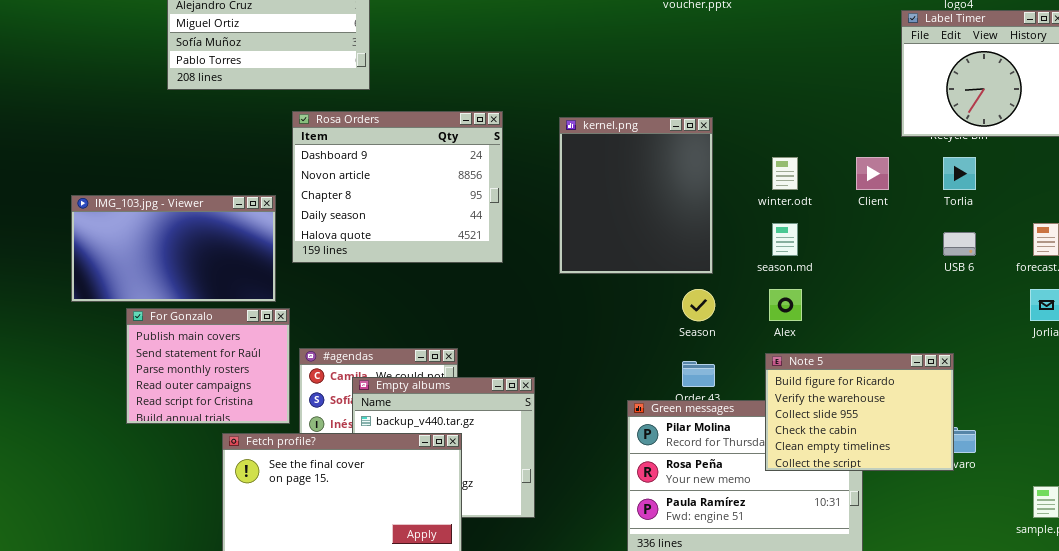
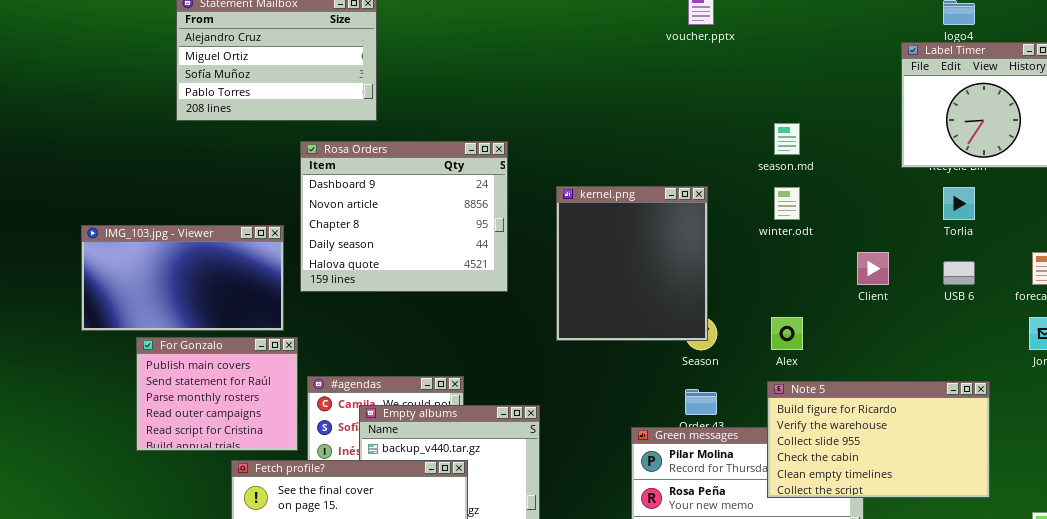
kernel.png: [559,117,713,274] -> [556,186,708,341], moved
Client: [856,157,889,190] -> [857,252,889,285], moved
season.md: [772,223,798,256] -> [774,123,800,155], moved
Note 5: [765,353,954,471] -> [767,381,990,498], resized

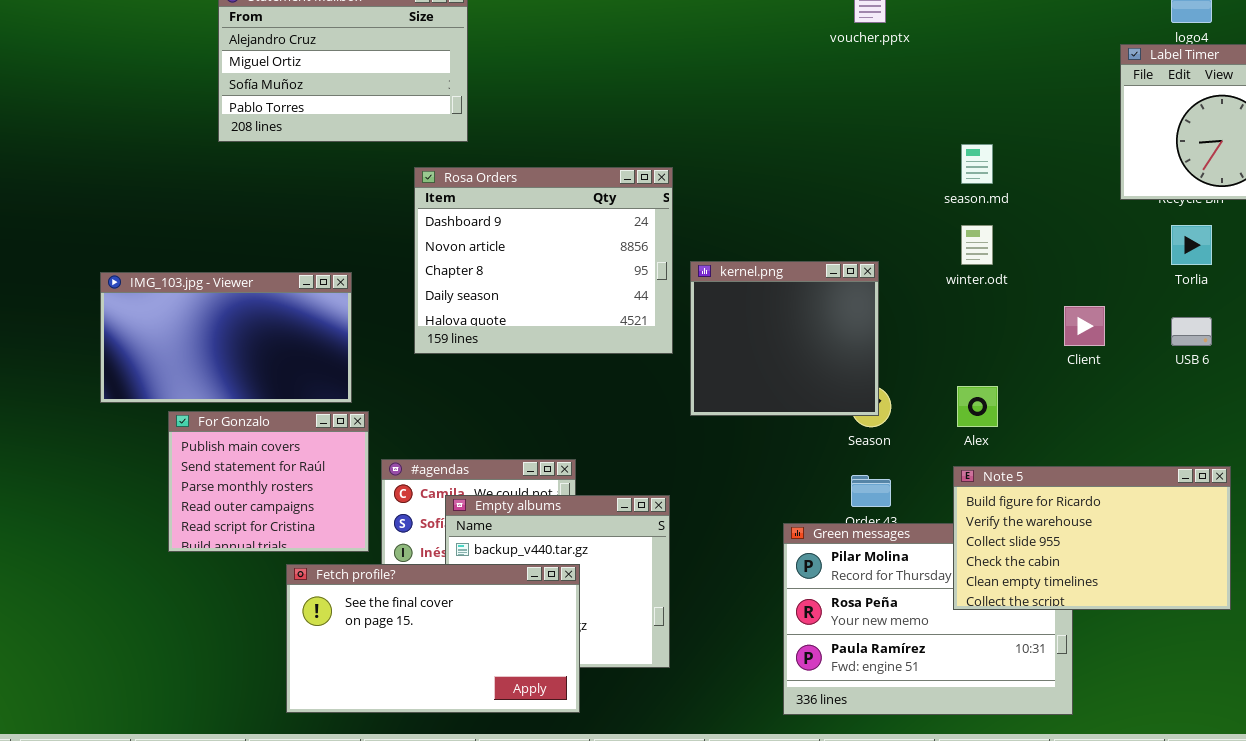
Rosa Orders: [300,141,508,292] -> [414,167,673,354], moved
kernel.png: [556,186,708,341] -> [690,261,879,416], resized

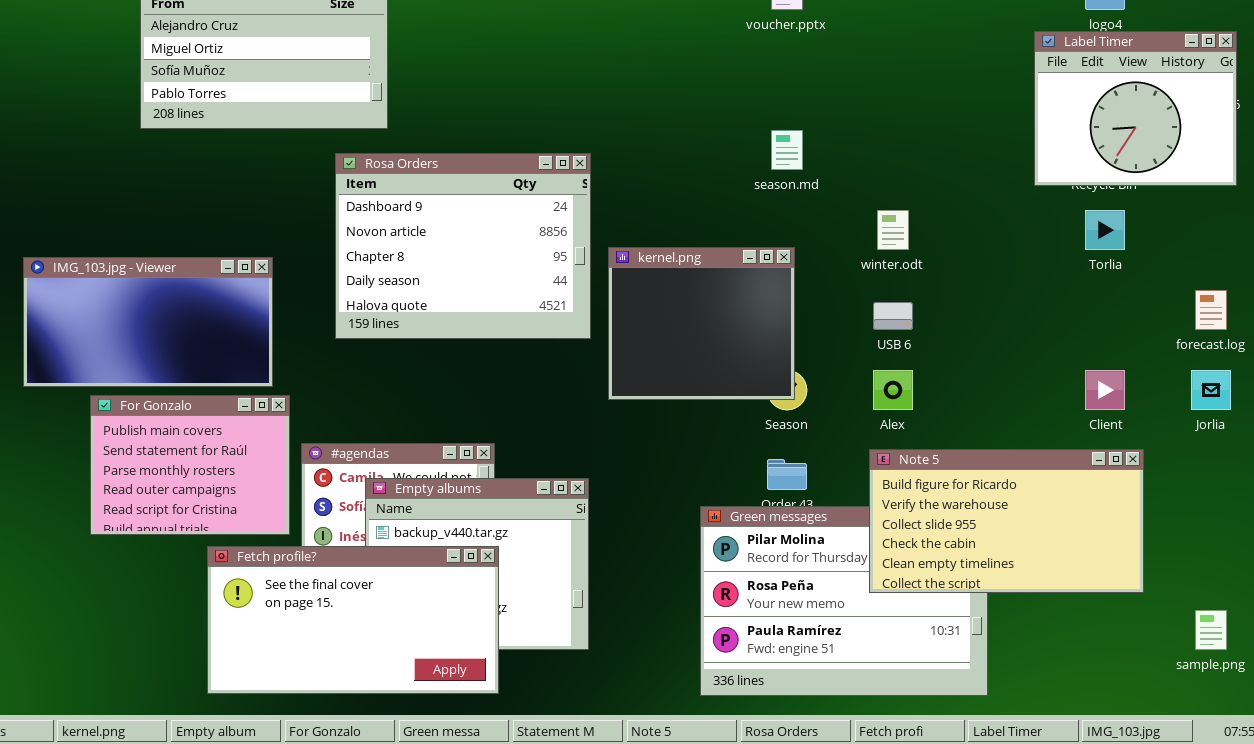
season.md: [961,144,993,184] -> [771,130,803,170], moved
Client: [1064,306,1105,346] -> [1085,370,1125,410], moved
USB 6: [1171,317,1212,346] -> [873,302,913,330], moved

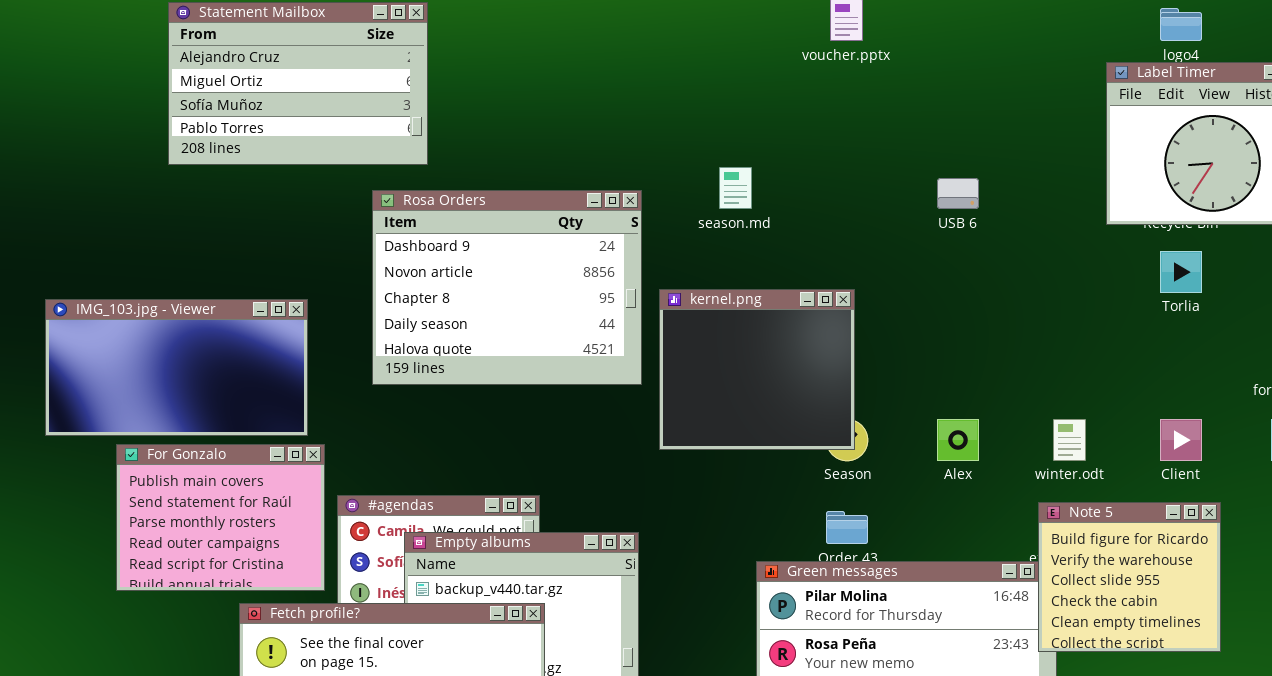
season.md: [771,130,803,170] -> [719,167,752,209], moved
winter.odt: [877,210,909,250] -> [1053,419,1086,461], moved
USB 6: [873,302,913,330] -> [937,178,979,209], moved
Note 5: [869,449,1144,593] -> [1038,502,1221,652], resized

